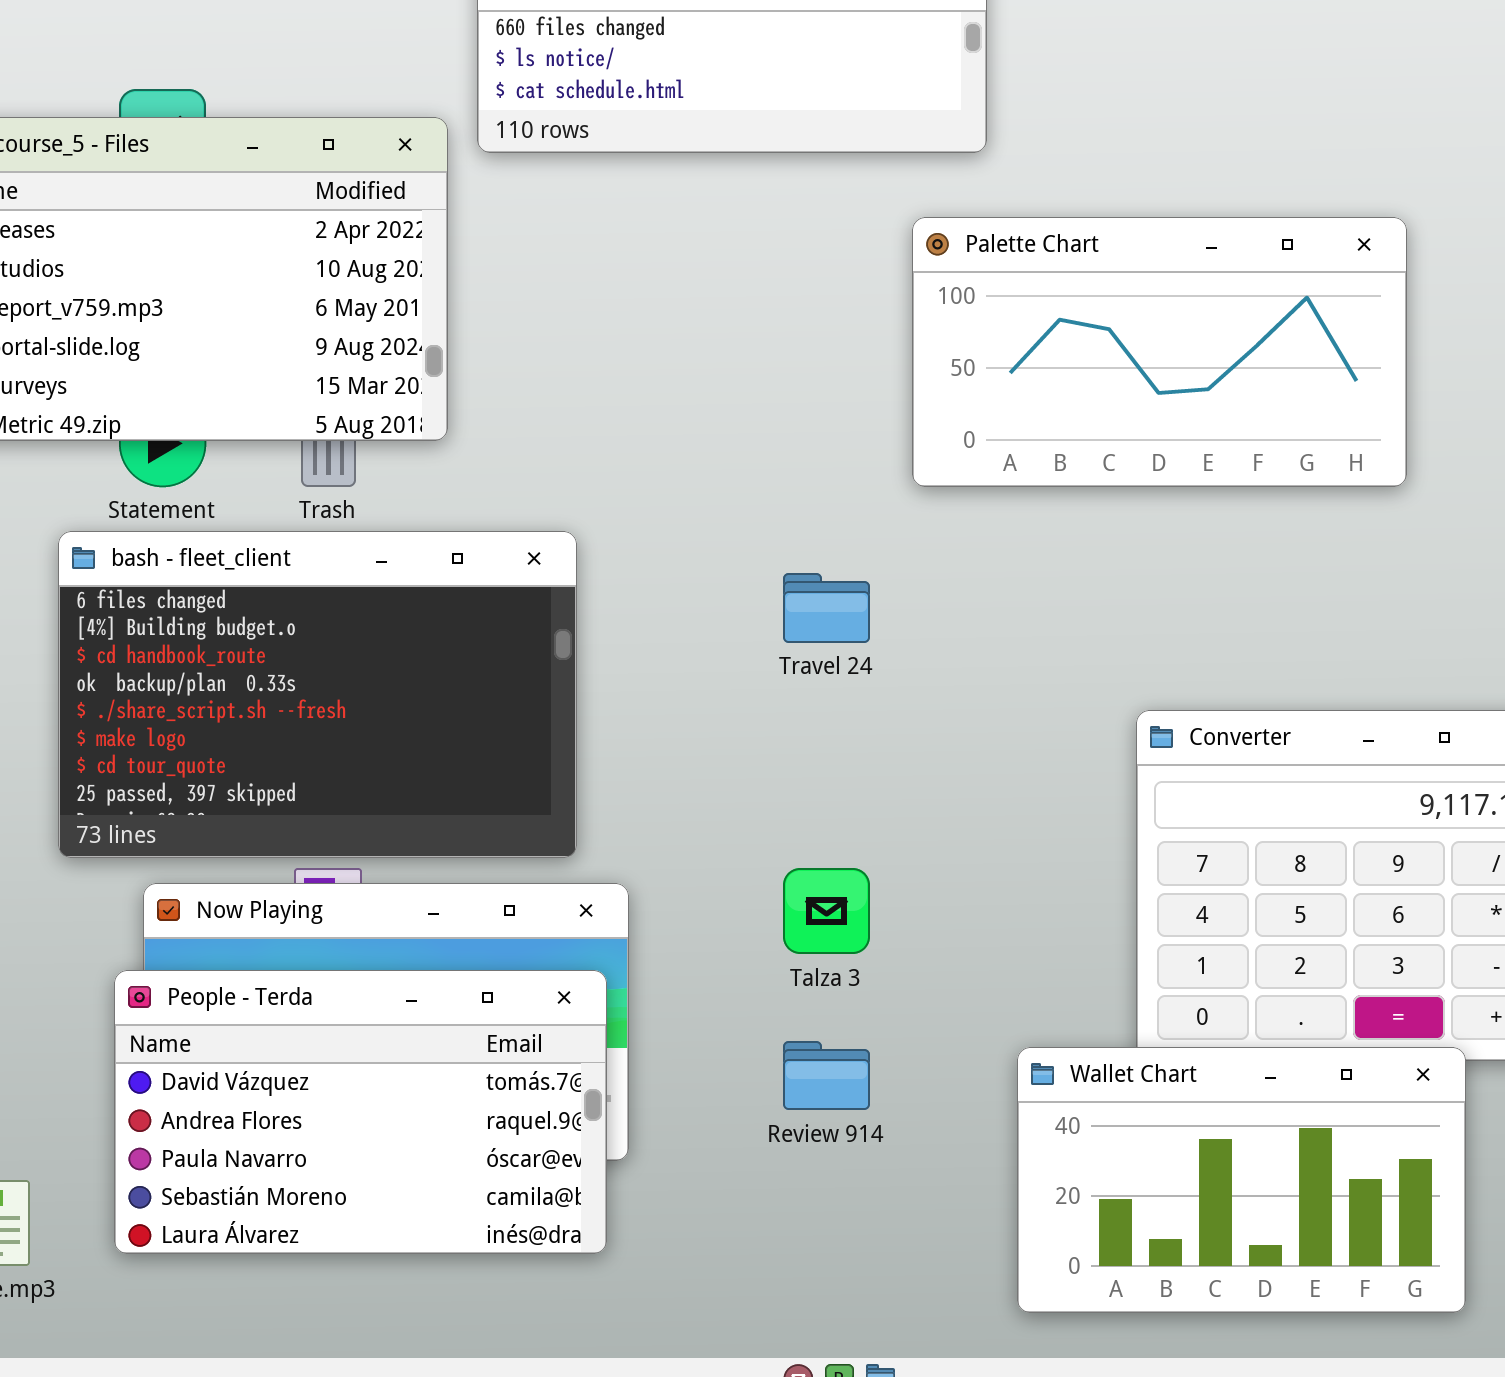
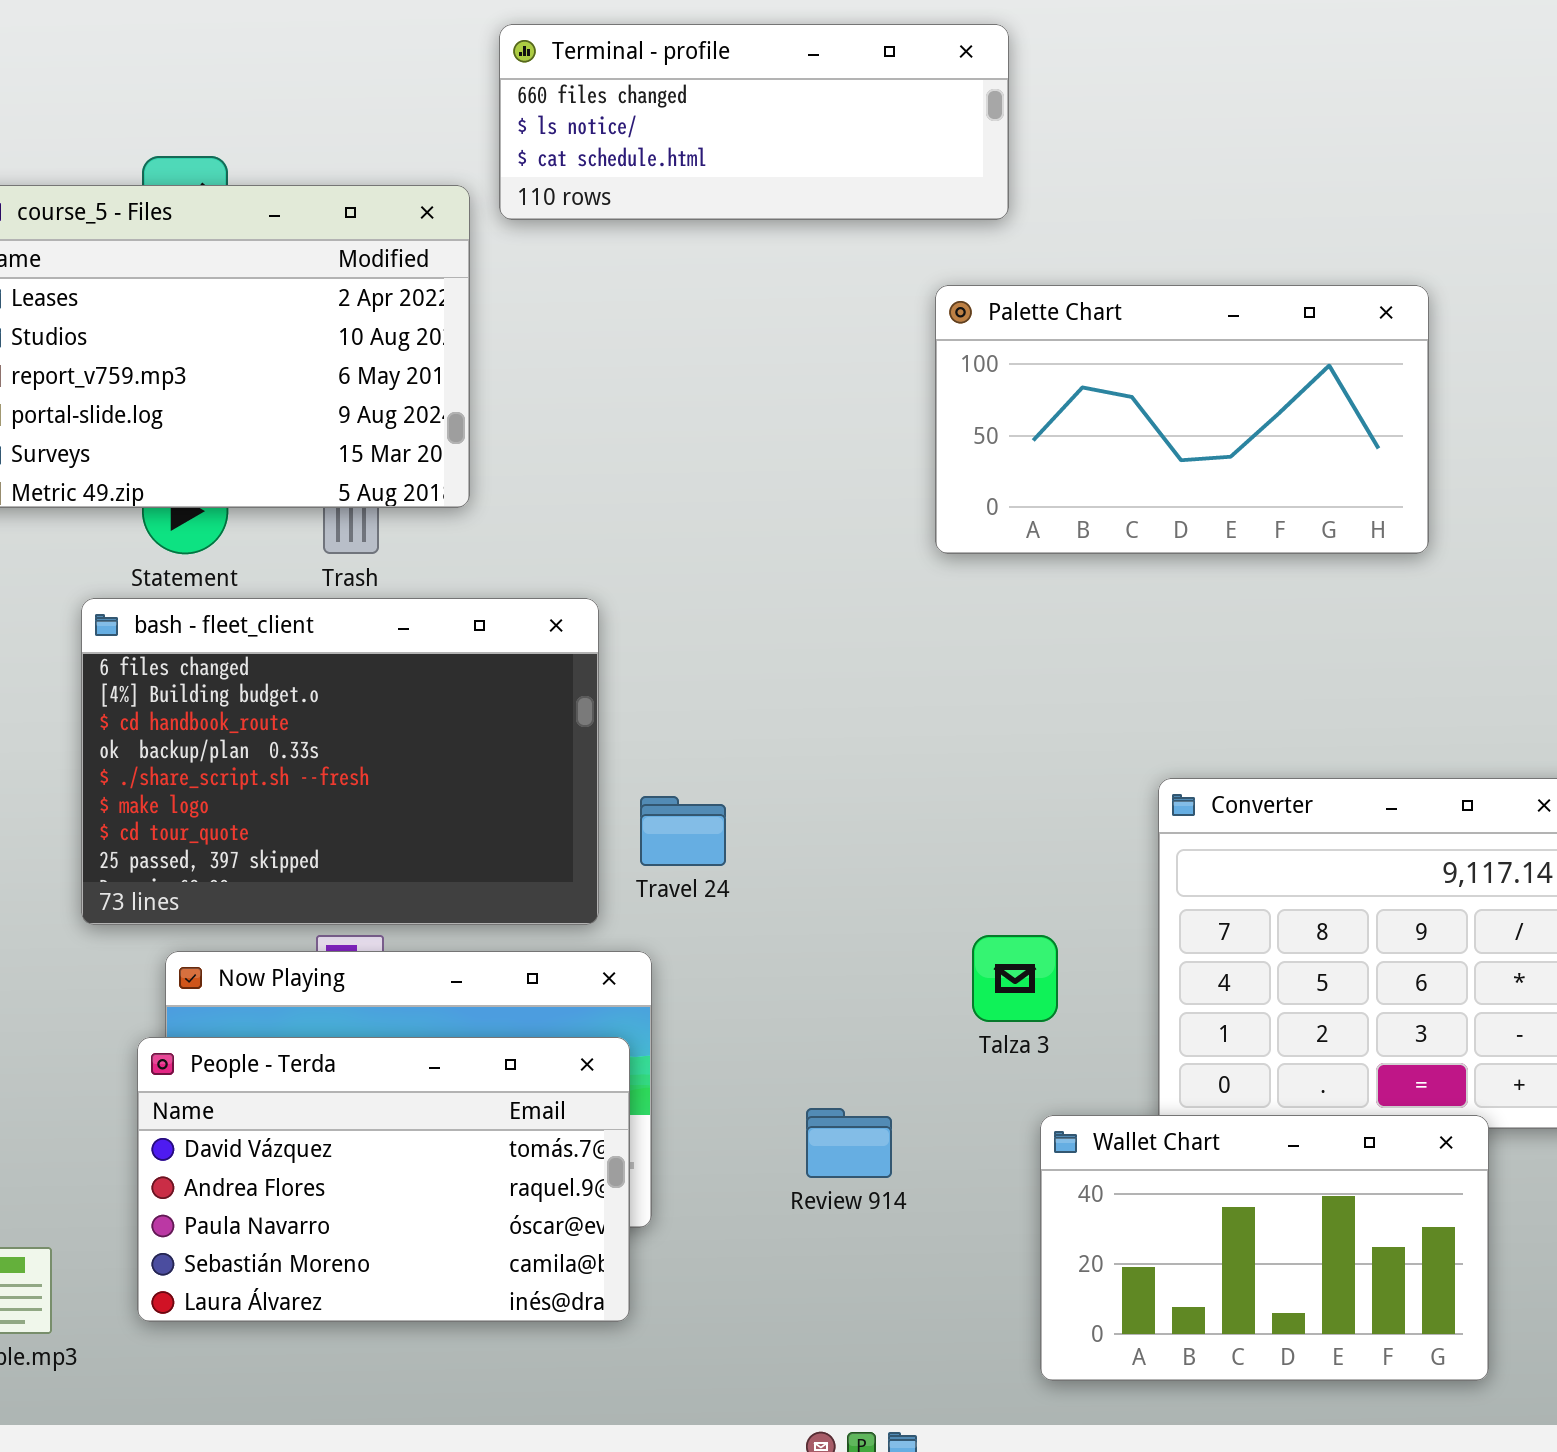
Travel 24: [783,573,870,643] -> [640,796,726,866], moved
Talza 3: [783,868,870,954] -> [972,935,1058,1022], moved

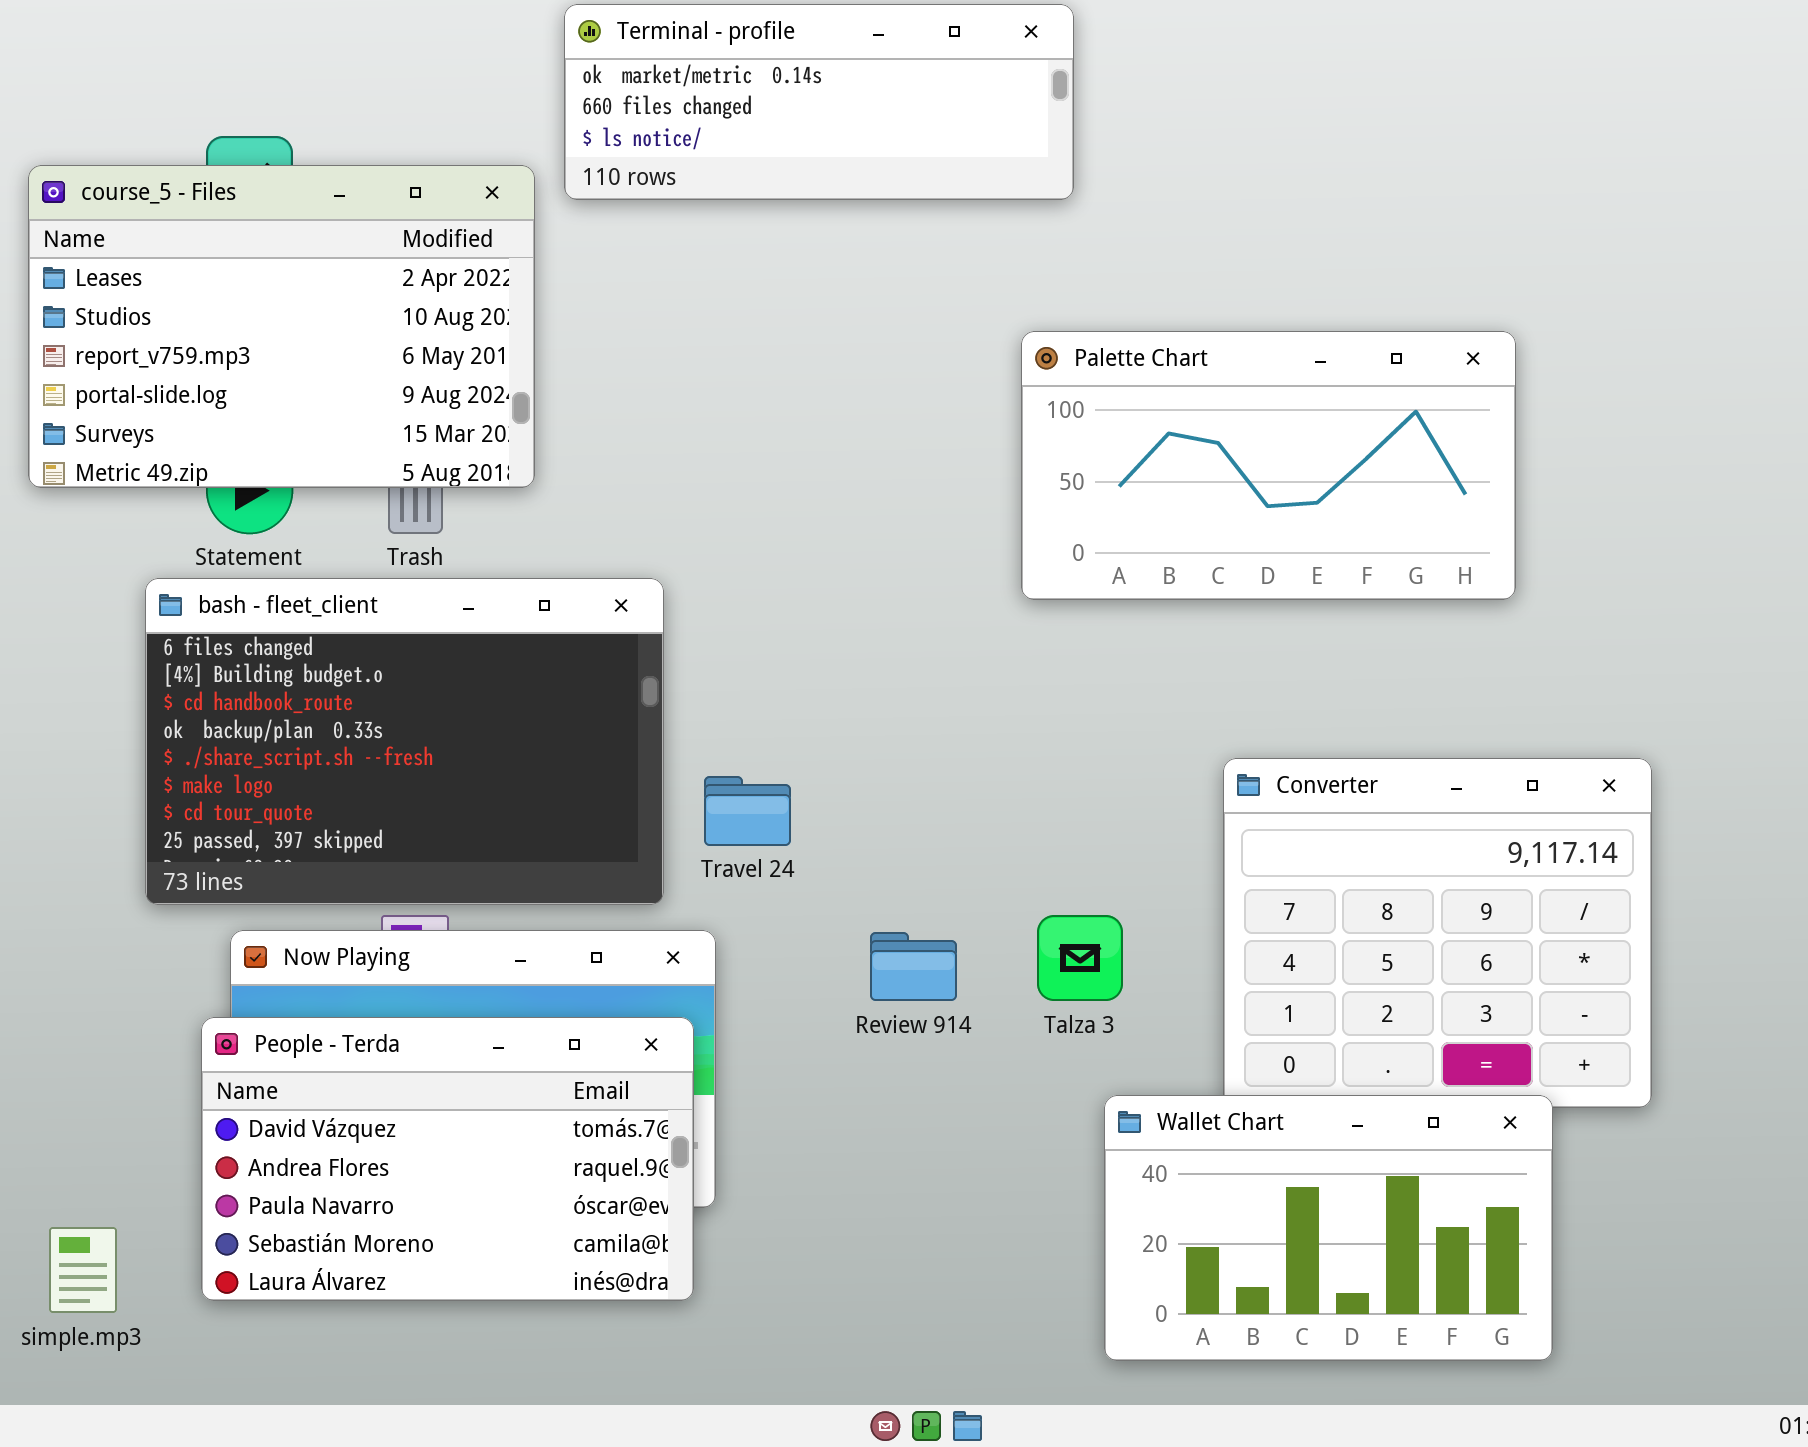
Terminal - profile: [499,24,1009,220] -> [564,4,1074,200], scrolled up 1 row
Palette Chart: [935,285,1429,554] -> [1021,331,1516,600], moved
Review 914: [806,1108,892,1178] -> [870,932,957,1001], moved

